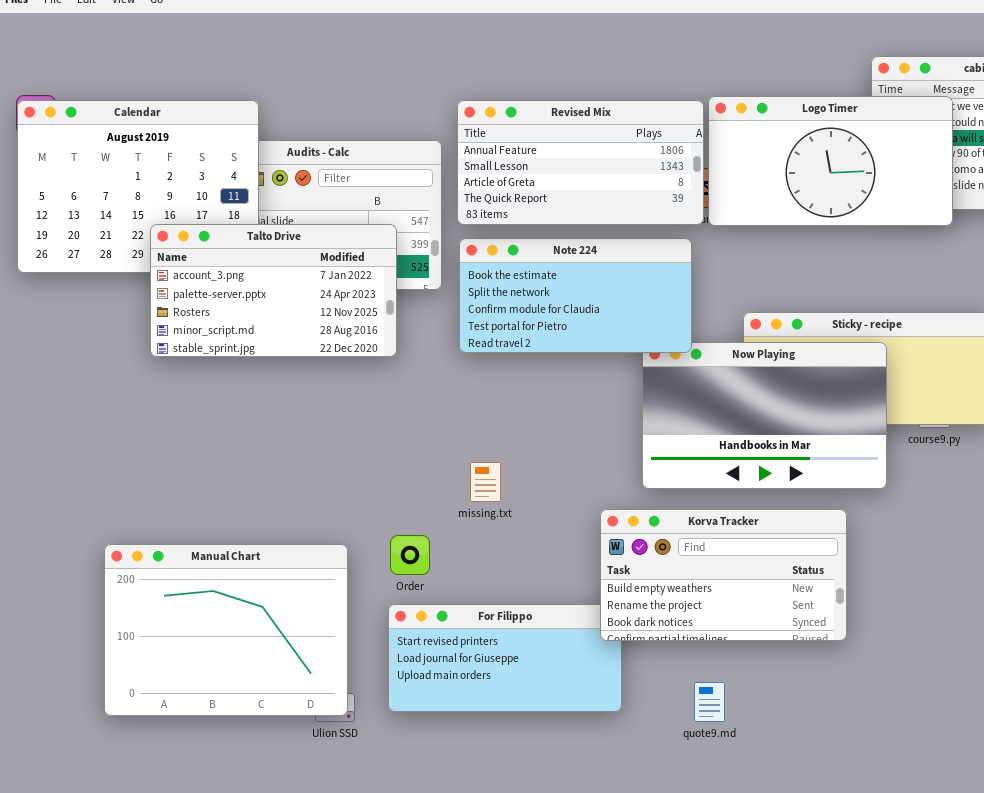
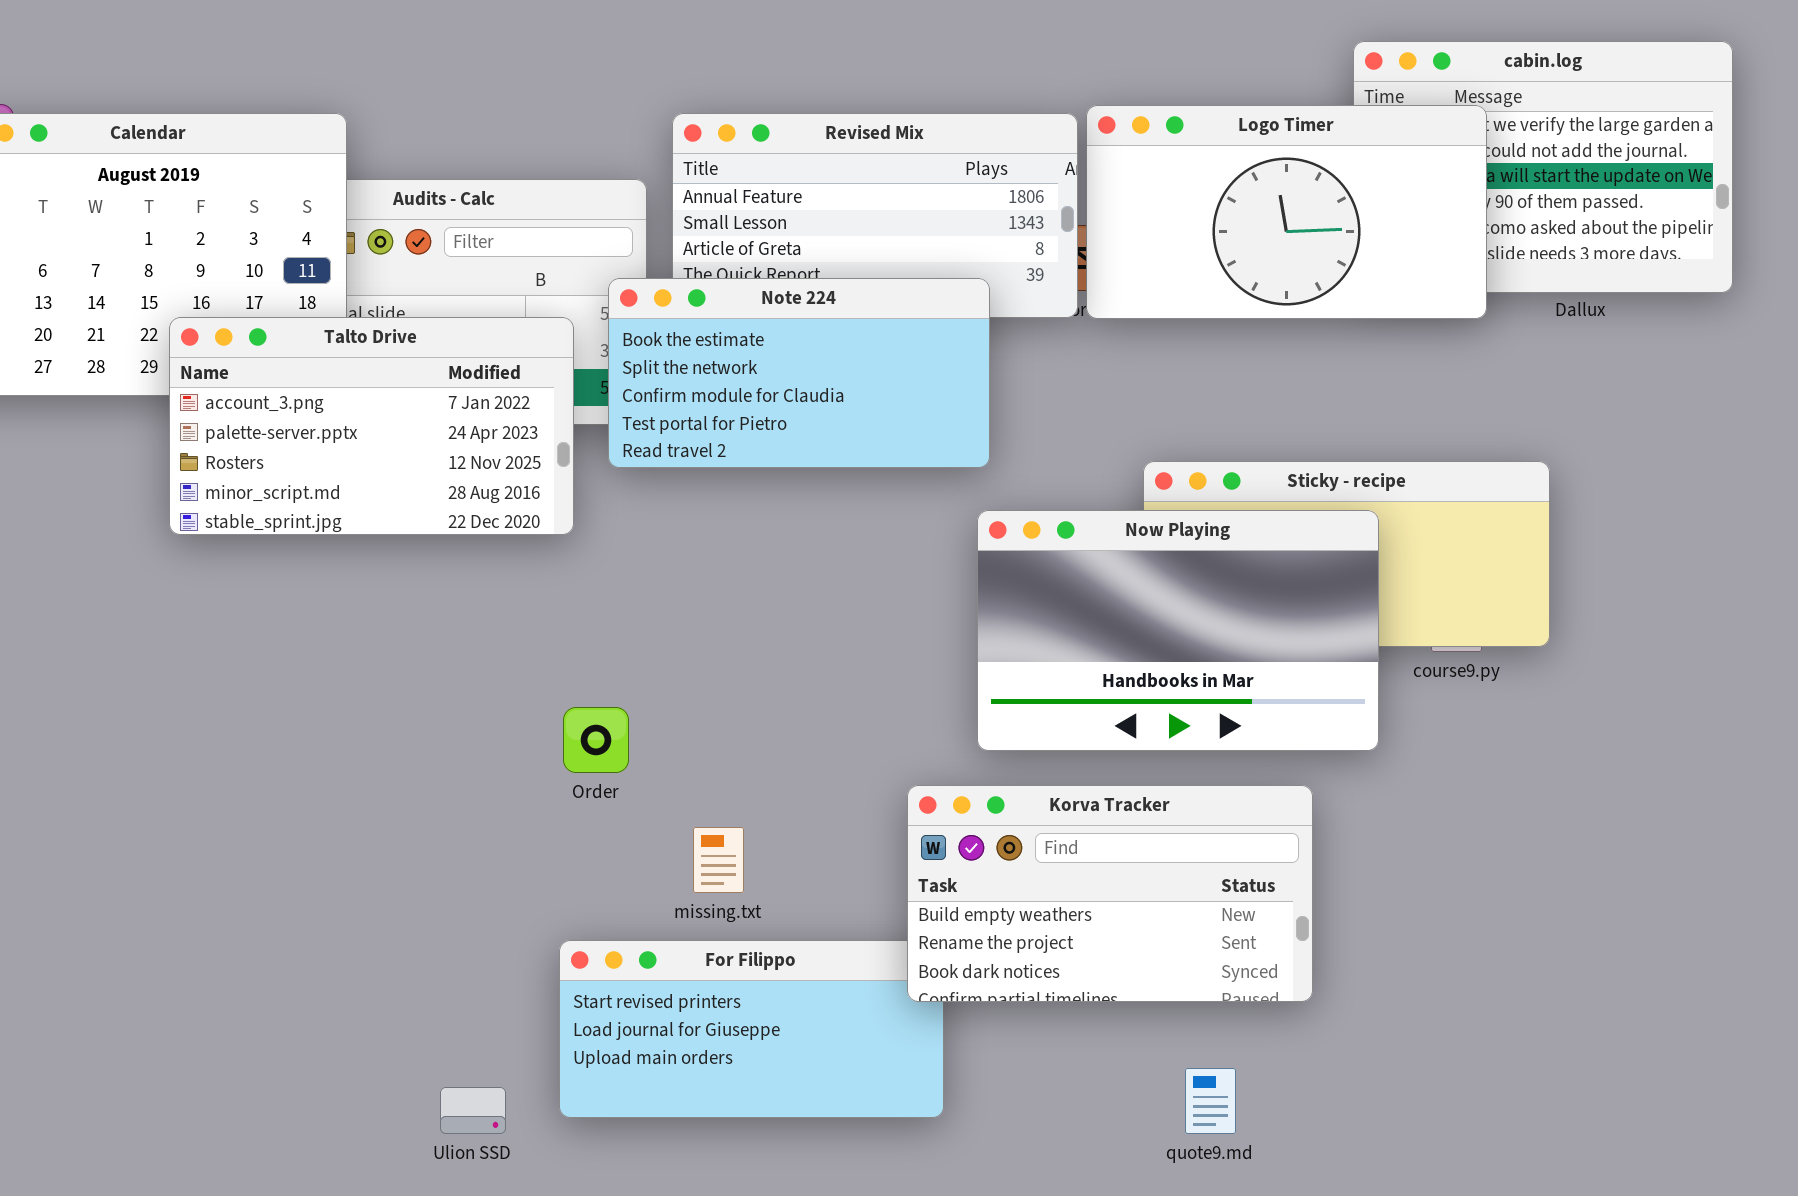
Note 224: [459,238,692,353] -> [608,278,990,468], moved
missing.txt: [470,462,501,502] -> [693,827,744,893], moved
Order: [390,535,430,575] -> [563,707,629,773], moved
Manual Chart: [104,544,348,716] -> none, closed
quote9.md: [694,682,725,722] -> [1185,1068,1236,1134], moved

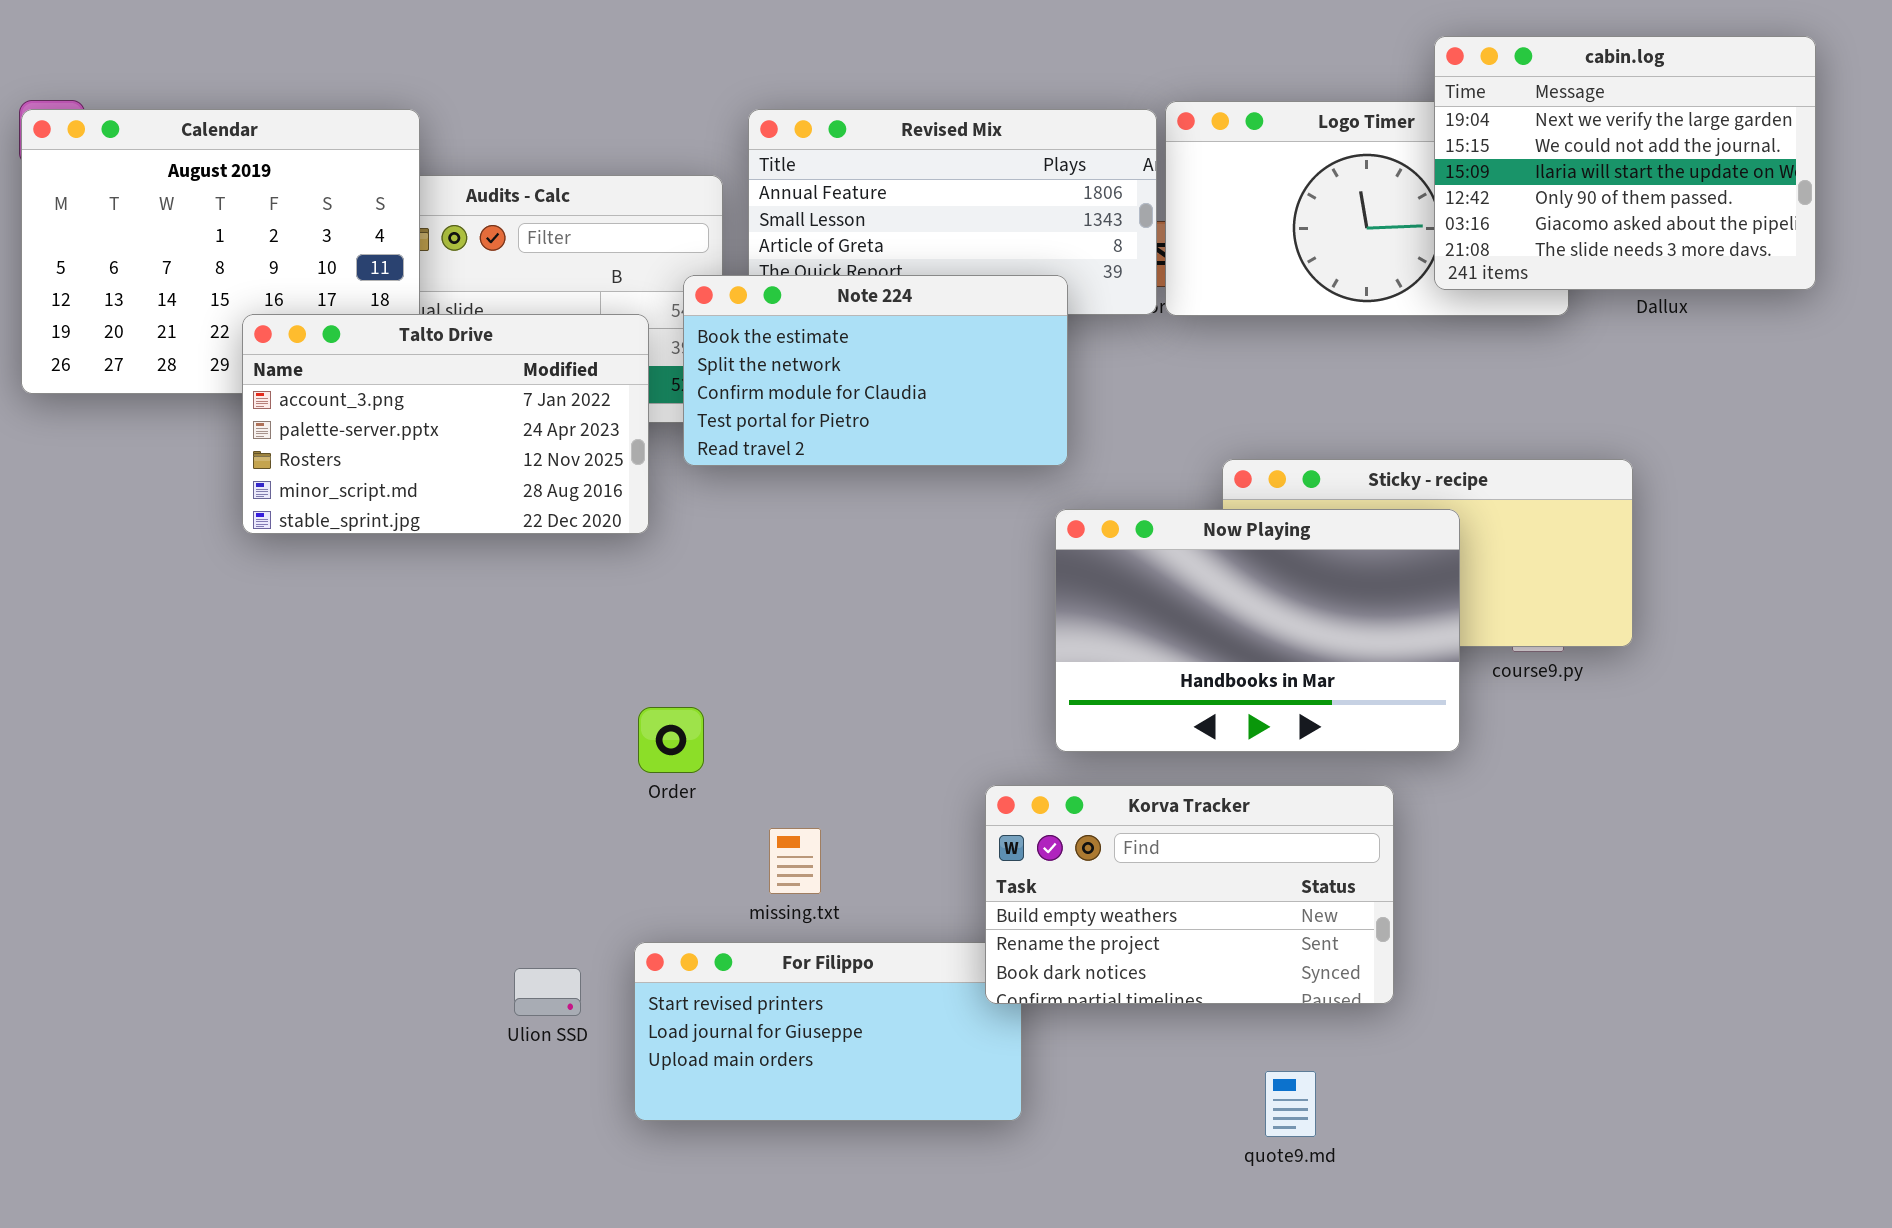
cabin.log: [1353,41,1733,293] -> [1434,36,1816,290], raised
Ulion SSD: [440,1087,506,1134] -> [514,968,581,1016], moved

